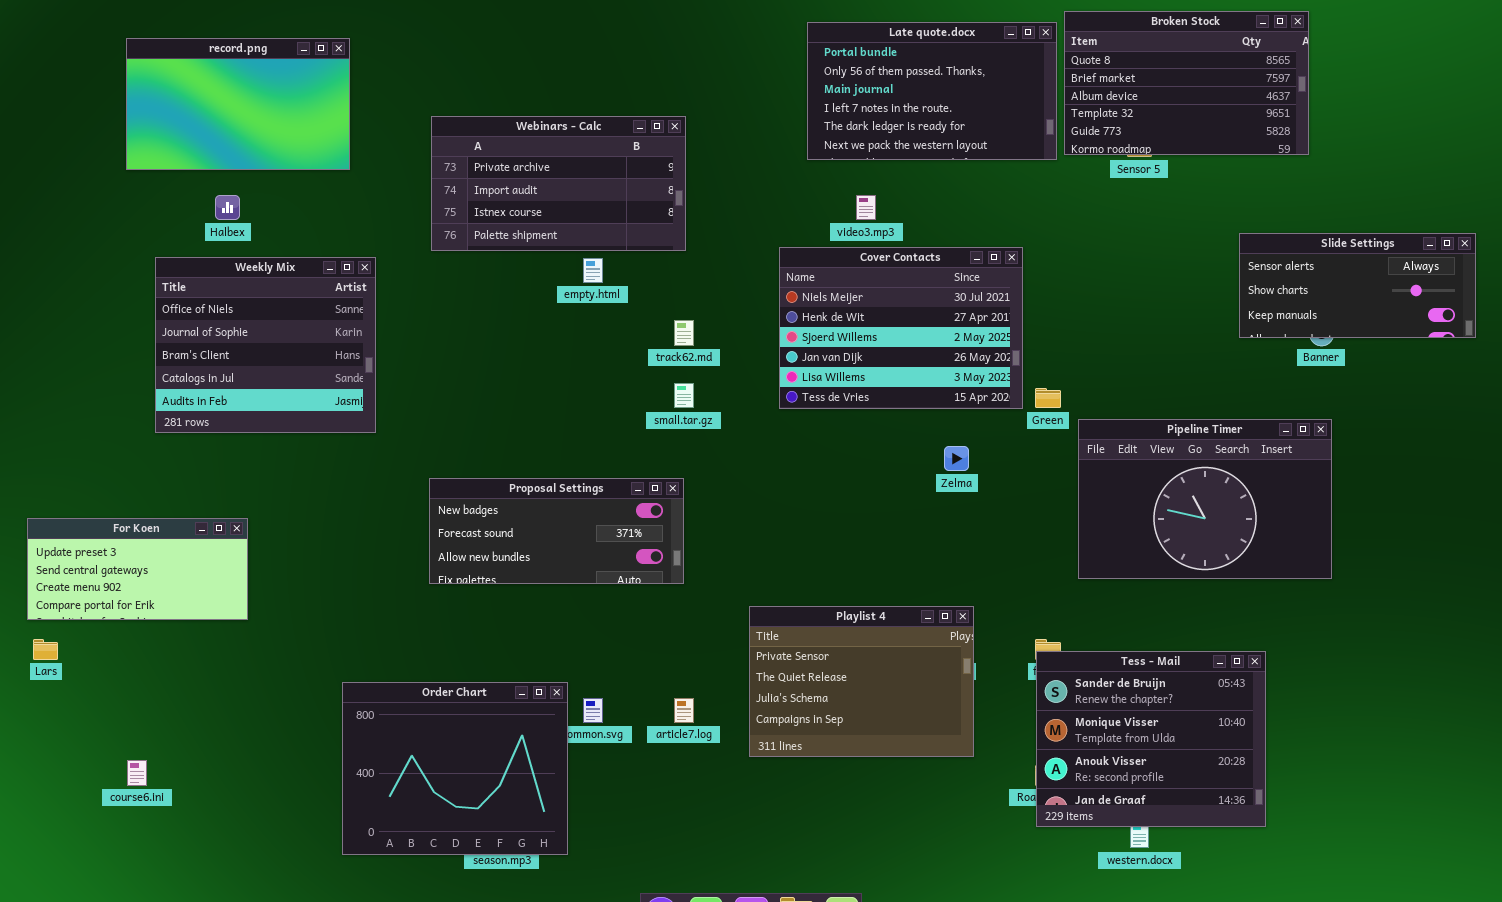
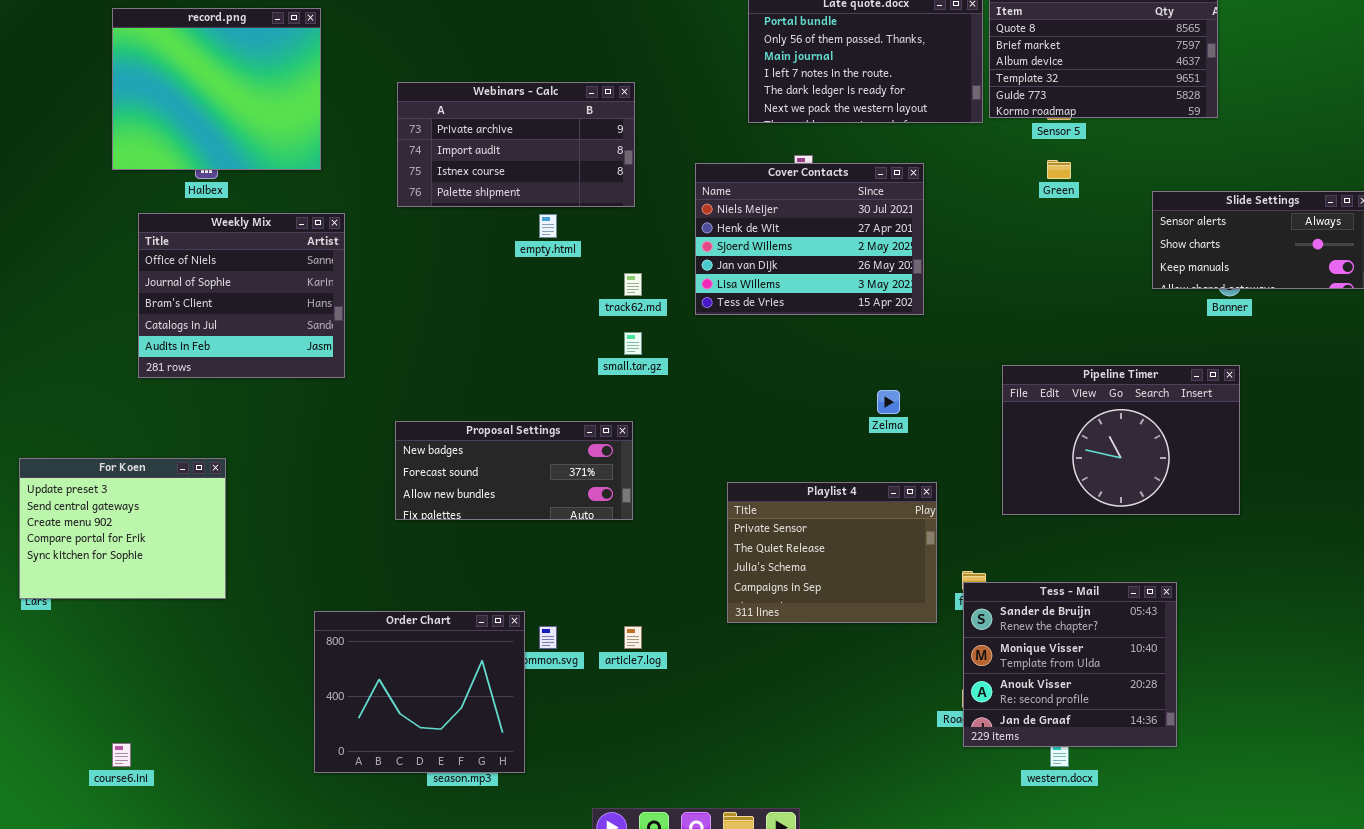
record.png: [126,38,350,170] -> [112,8,321,170], resized
Cover Contacts: [779,247,1023,409] -> [695,163,924,315], moved
Green: [1035,388,1061,408] -> [1047,160,1071,179], moved
For Koen: [27,518,248,620] -> [19,458,226,599], resized
Playlist 4: [749,606,974,757] -> [727,482,937,623], moved
course6.ini: [127,760,147,786] -> [112,743,131,767], moved

